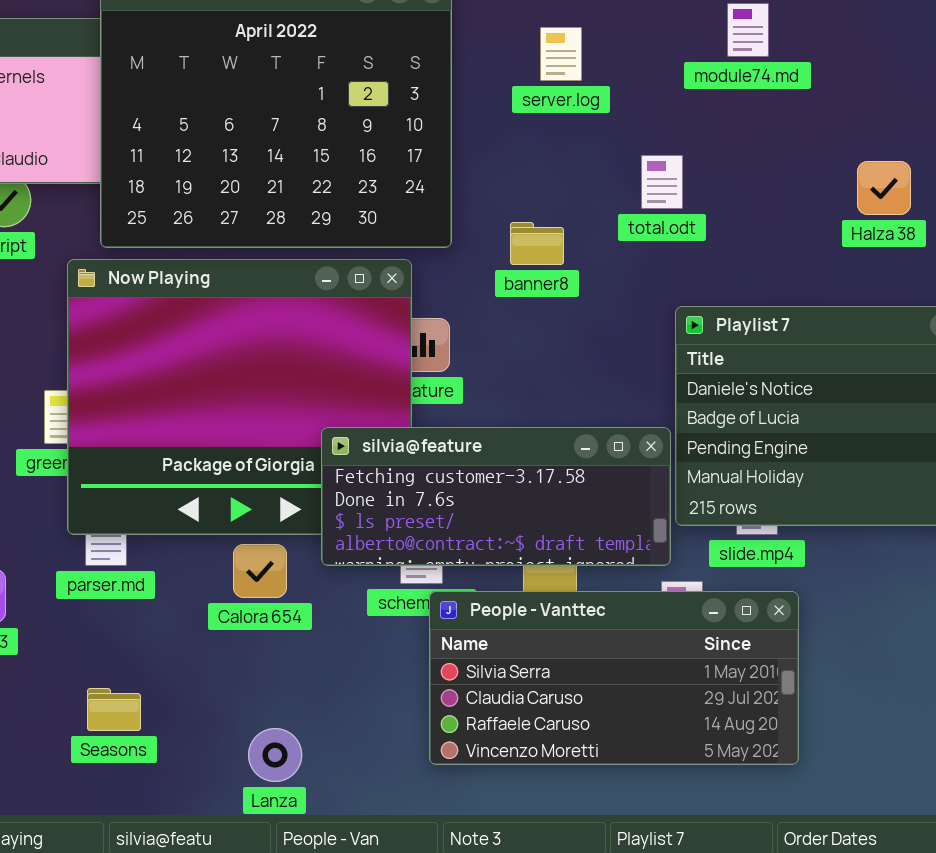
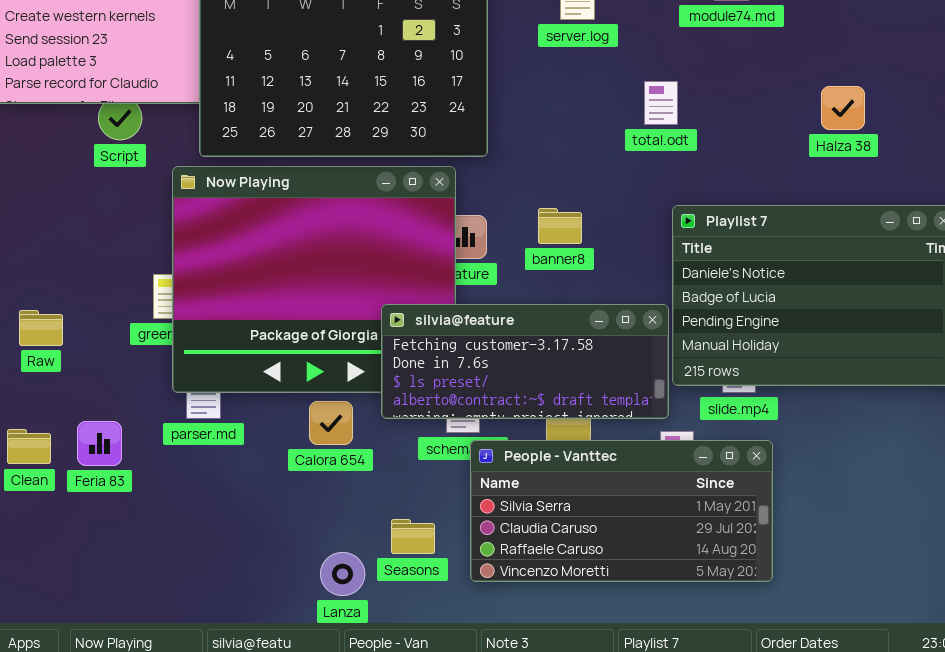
banner8: [510,222,564,265] -> [538,208,582,244], moved
Seasons: [87,688,141,731] -> [391,519,435,554], moved

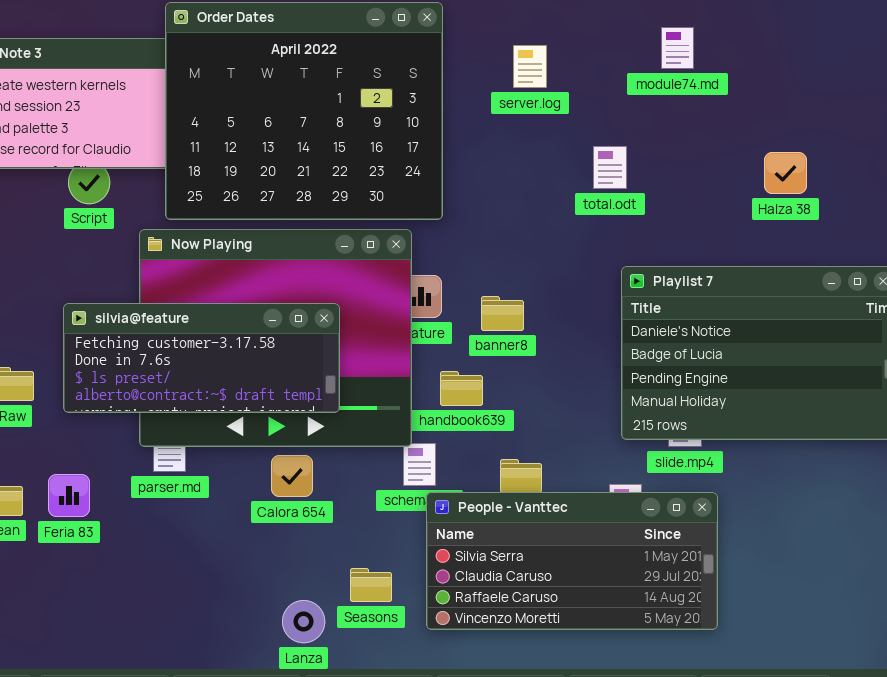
banner8: [538,208,582,244] -> [481,296,524,331], moved
silvia@feature: [381,304,669,419] -> [63,303,340,413], moved

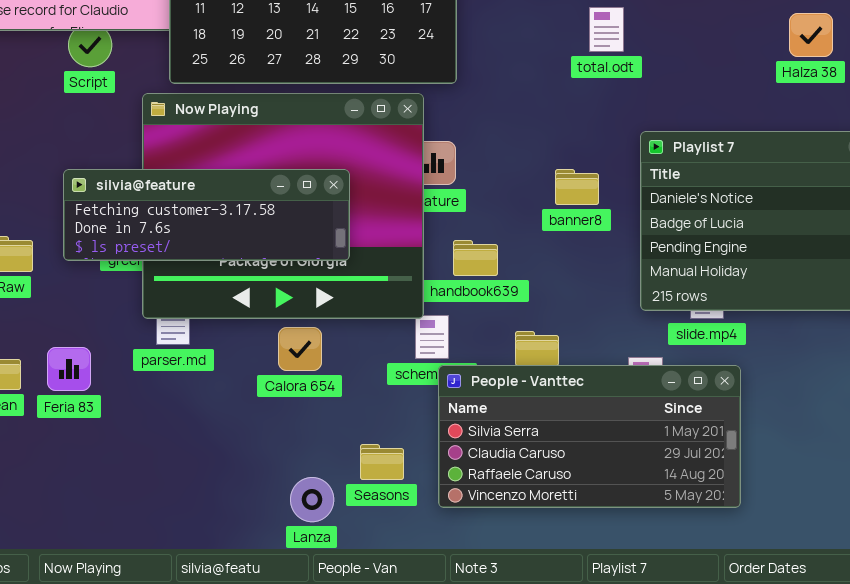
total.odt: [593,146,627,189] -> [589,7,624,52], moved
banner8: [481,296,524,331] -> [555,169,599,205], moved
silvia@feature: [63,303,340,413] -> [63,169,350,261], resized

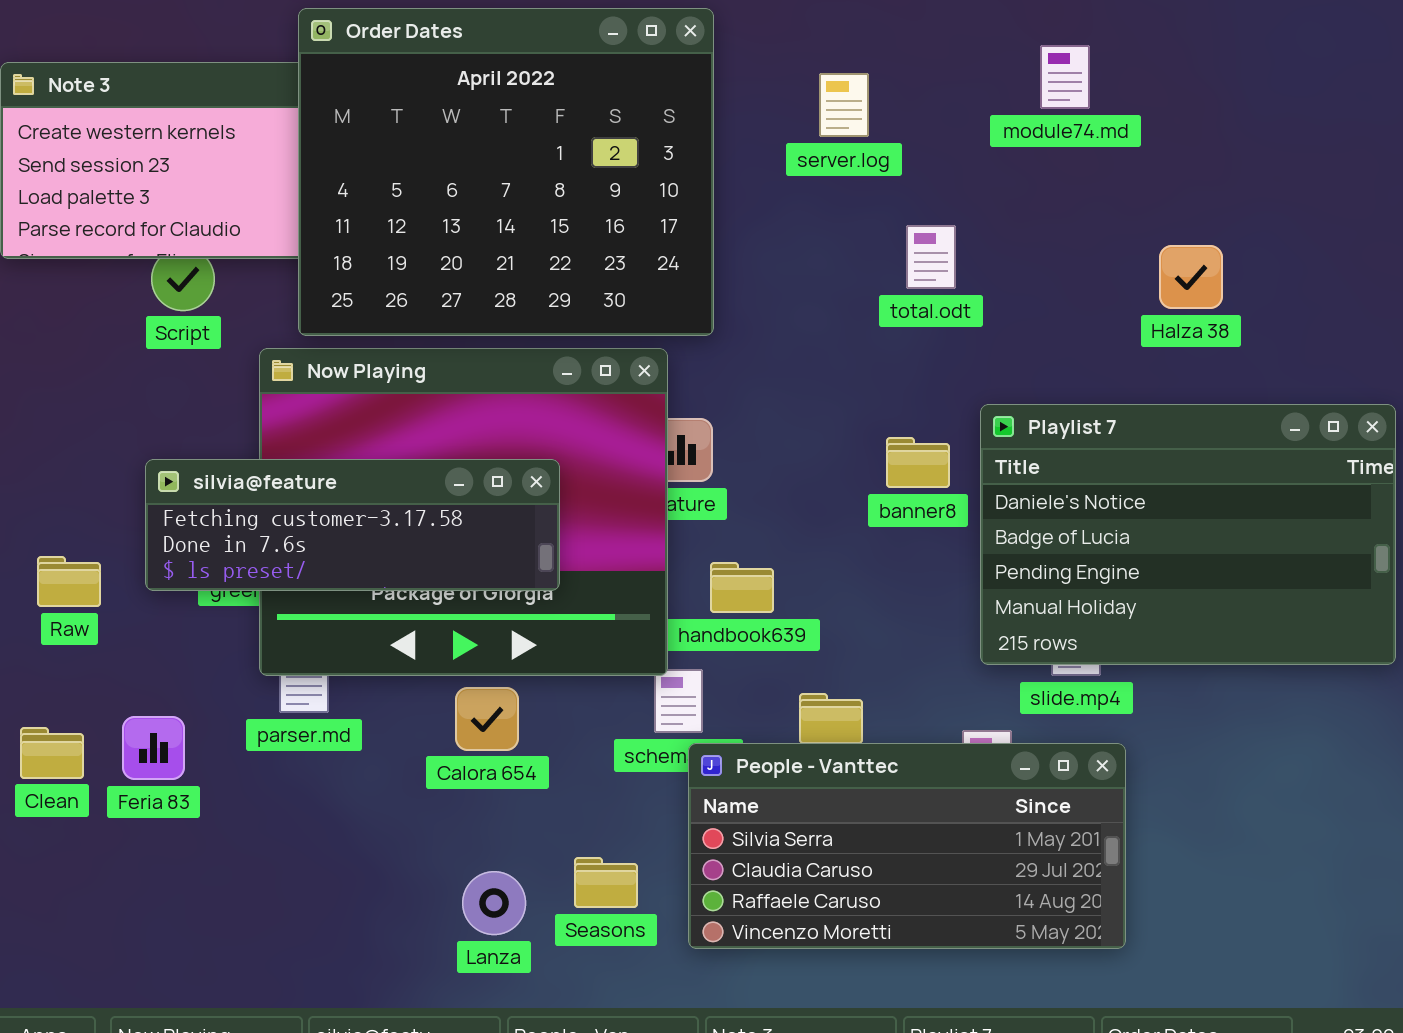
Halza 38: [789,13,833,57] -> [1159,245,1223,309], moved
banner8: [555,169,599,205] -> [886,437,950,488], moved
Lanza: [290,477,334,522] -> [462,871,526,935], moved

